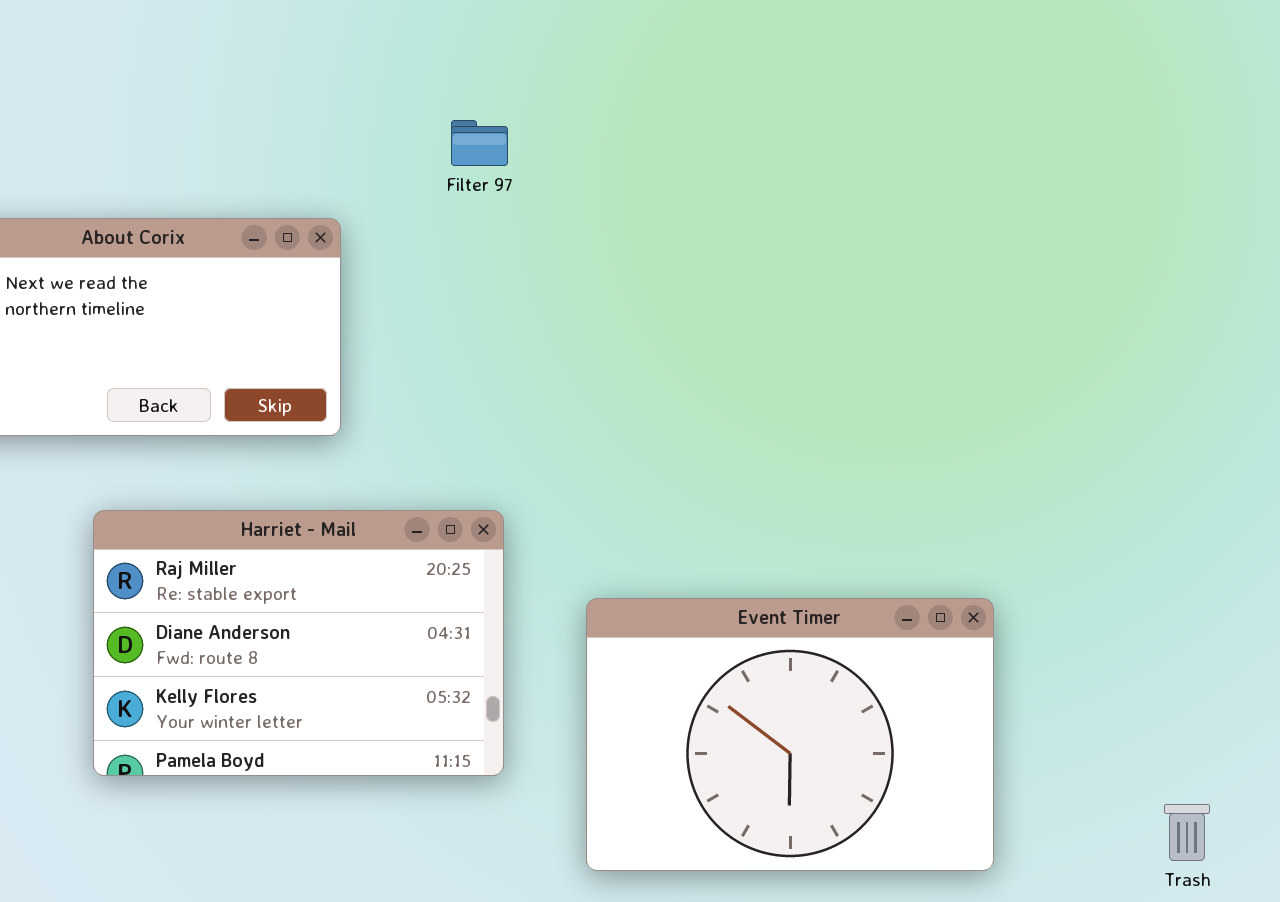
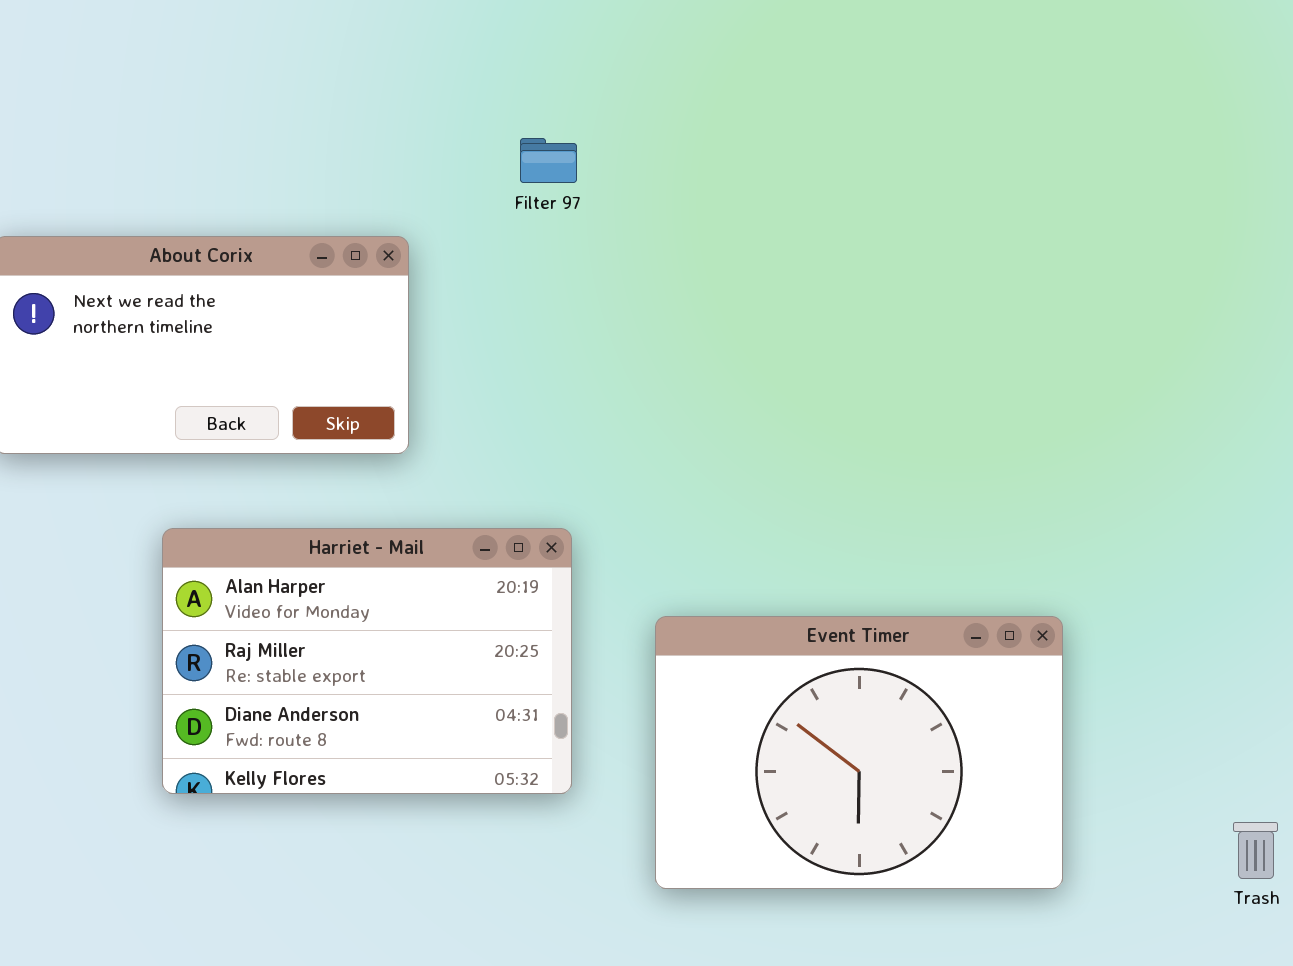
Harriet - Mail: [93,510,504,776] -> [162,528,572,794], scrolled up 1 row

